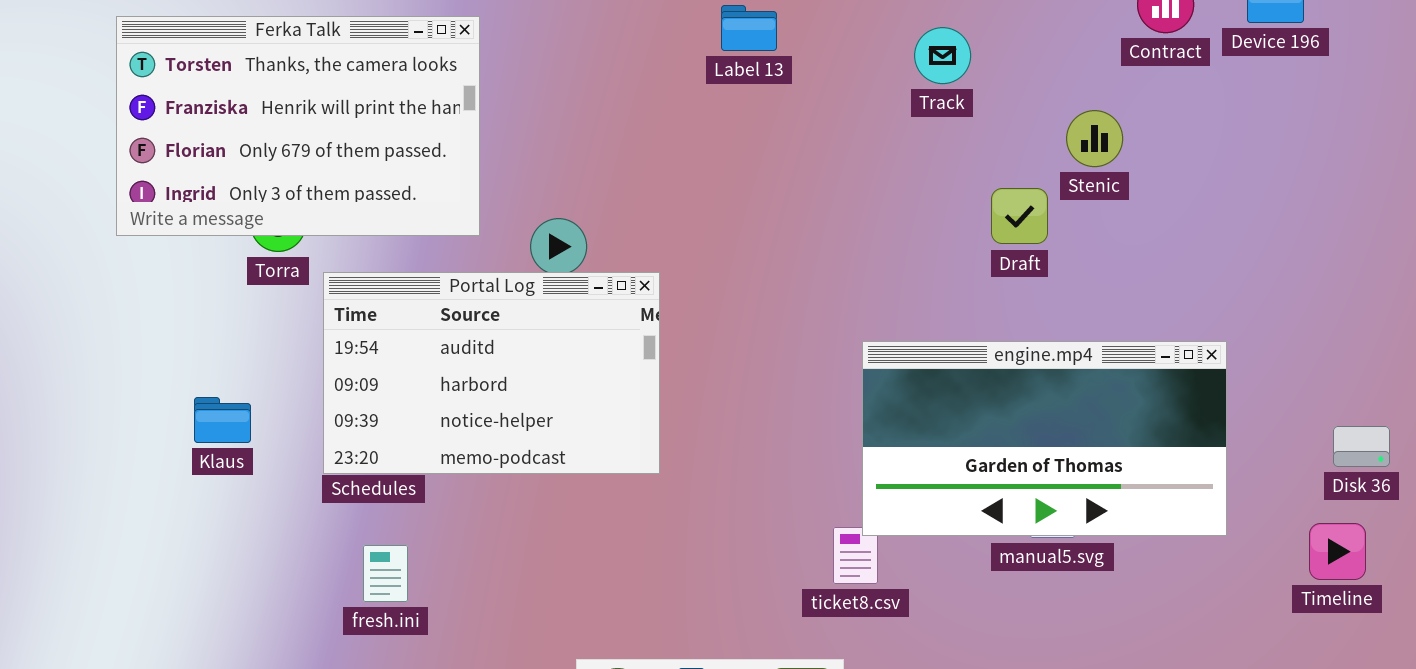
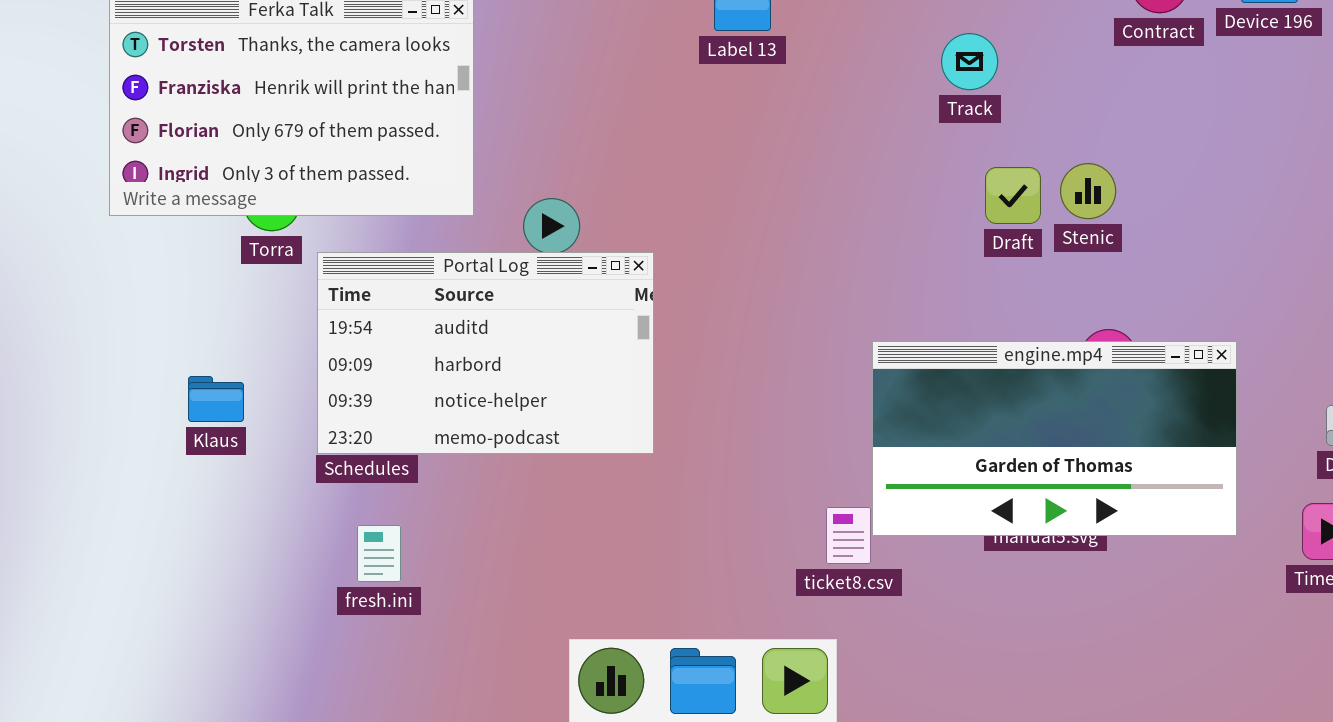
Track: [914,27,971,84] -> [941,33,998,90], moved
Stenic: [1066,110,1123,167] -> [1060,163,1116,219], moved
engine.mp4: [862,341,1227,536] -> [872,341,1237,536], moved

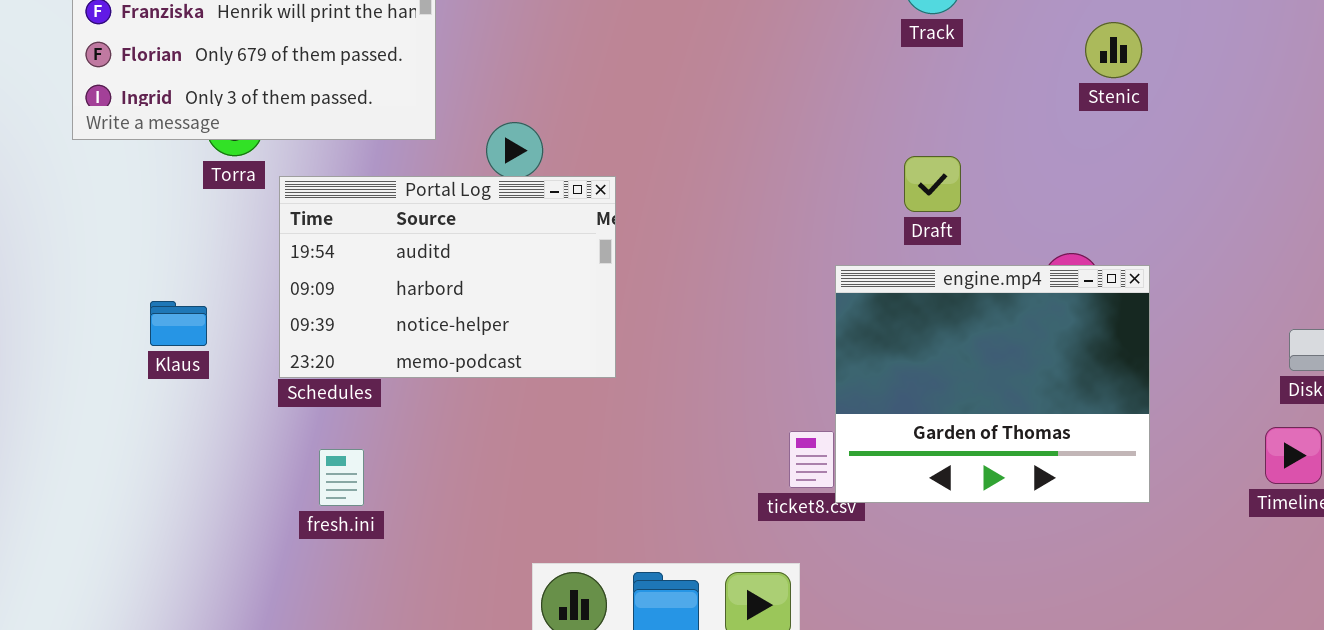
Stenic: [1060,163,1116,219] -> [1085,22,1142,78], moved
Draft: [985,167,1041,224] -> [904,156,961,212], moved
engine.mp4: [872,341,1237,536] -> [835,265,1150,503], resized

